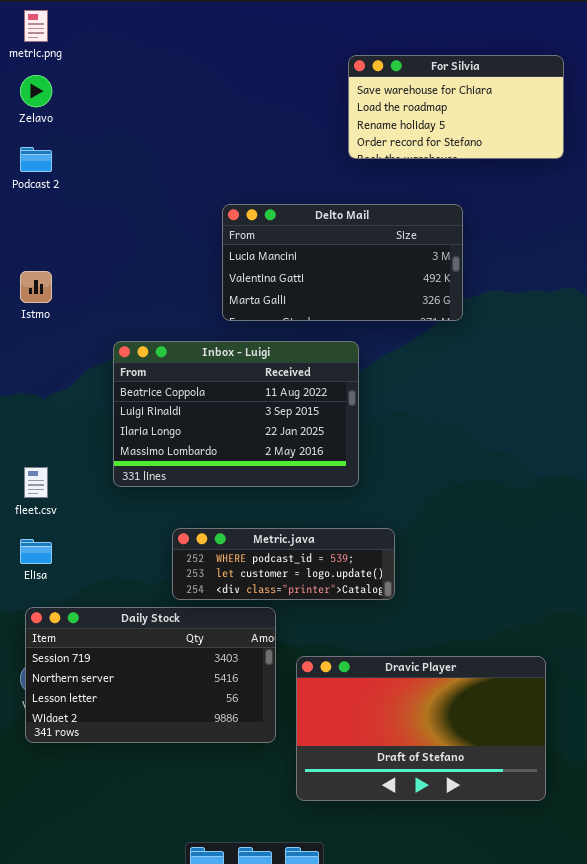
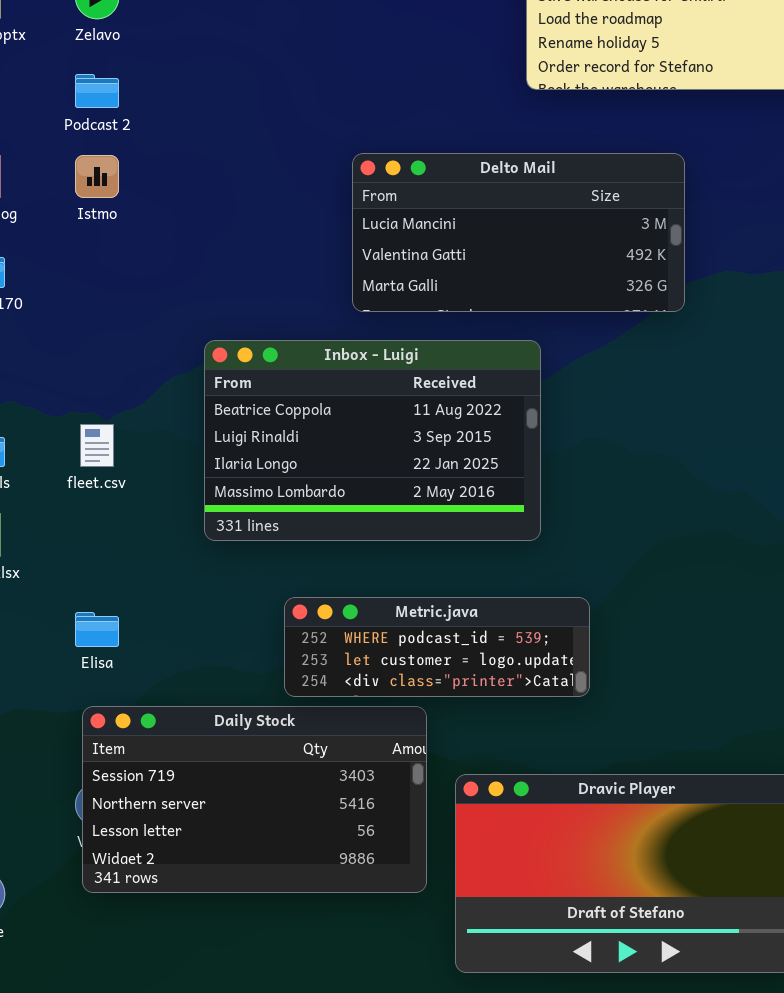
Istmo: [20,271,52,303] -> [75,155,119,198], moved
fleet.csv: [24,467,48,498] -> [80,424,114,467], moved

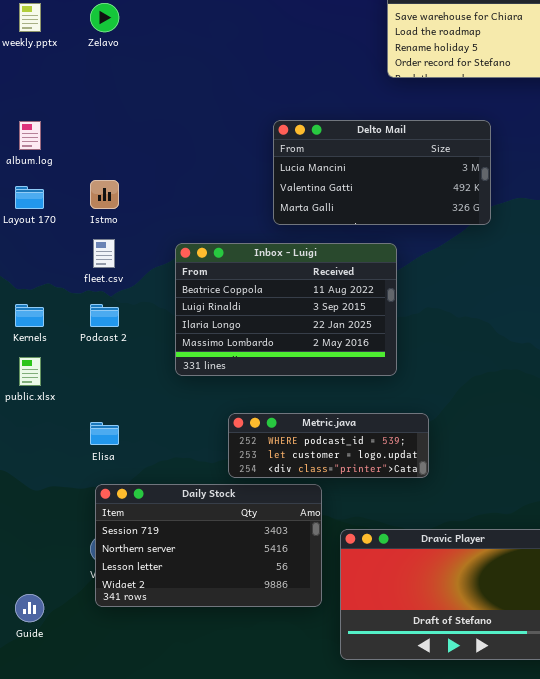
Podcast 2: [75,74,119,108] -> [90,304,119,327], moved
Istmo: [75,155,119,198] -> [90,180,119,209], moved
fleet.csv: [80,424,114,467] -> [93,239,115,268], moved

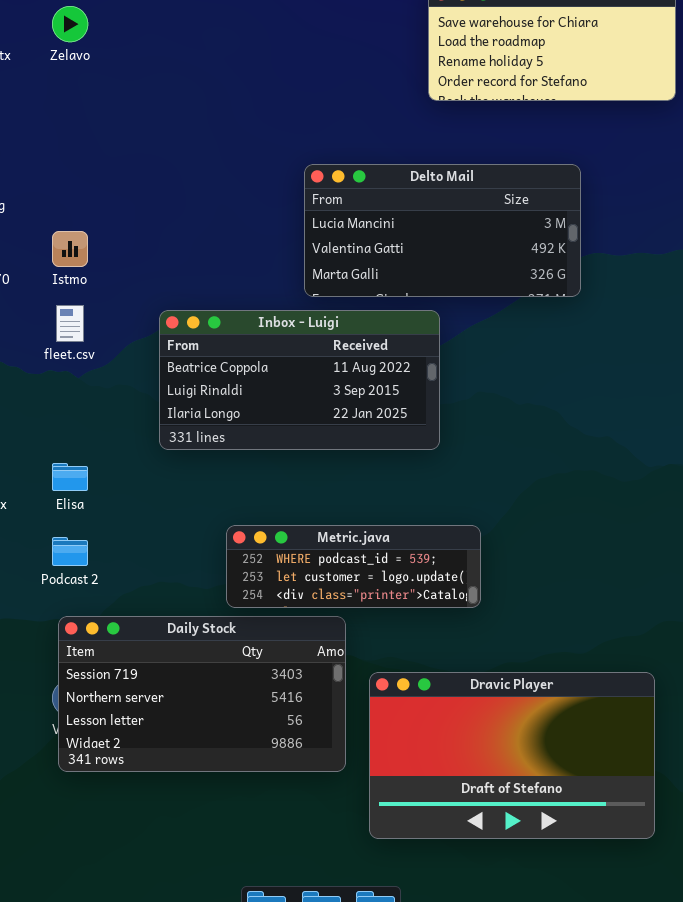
Delto Mail: [273,120,491,225] -> [304,164,581,297], moved
Inbox - Luigi: [175,243,397,376] -> [159,310,440,450], resized
Podcast 2: [90,304,119,327] -> [52,537,88,566], moved
Elisa: [90,422,119,445] -> [52,463,88,491], moved

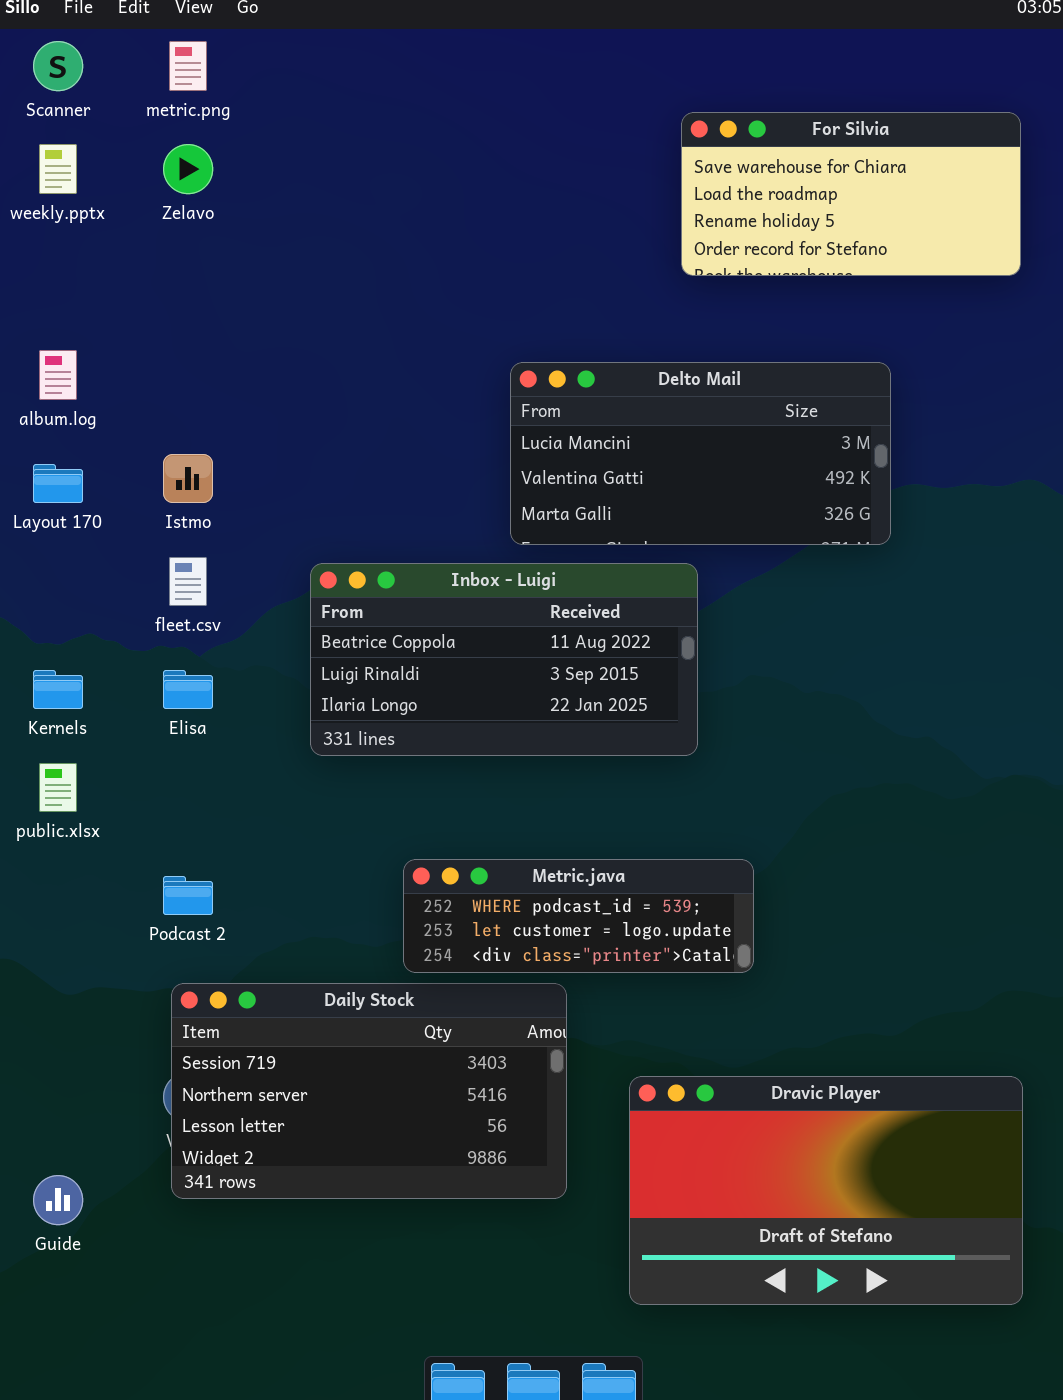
Elisa: [52,463,88,491] -> [163,670,213,709], moved
Dravic Player: [369,672,655,839] -> [629,1076,1023,1305], moved

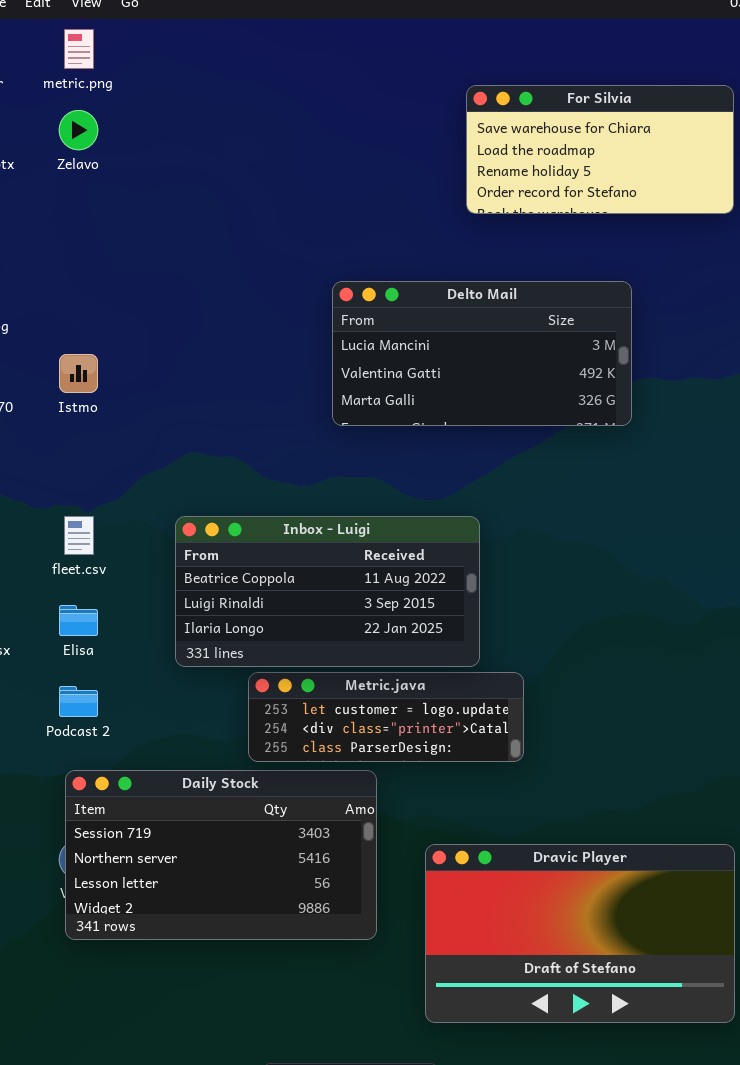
fleet.csv: [169,557,207,606] -> [64,516,94,555], moved
Inbox - Luigi: [310,563,698,756] -> [175,516,480,667], moved
Elisa: [163,670,213,709] -> [59,605,98,636], moved
Metric.java: [403,859,754,973] -> [248,672,524,762], scrolled down 1 row

